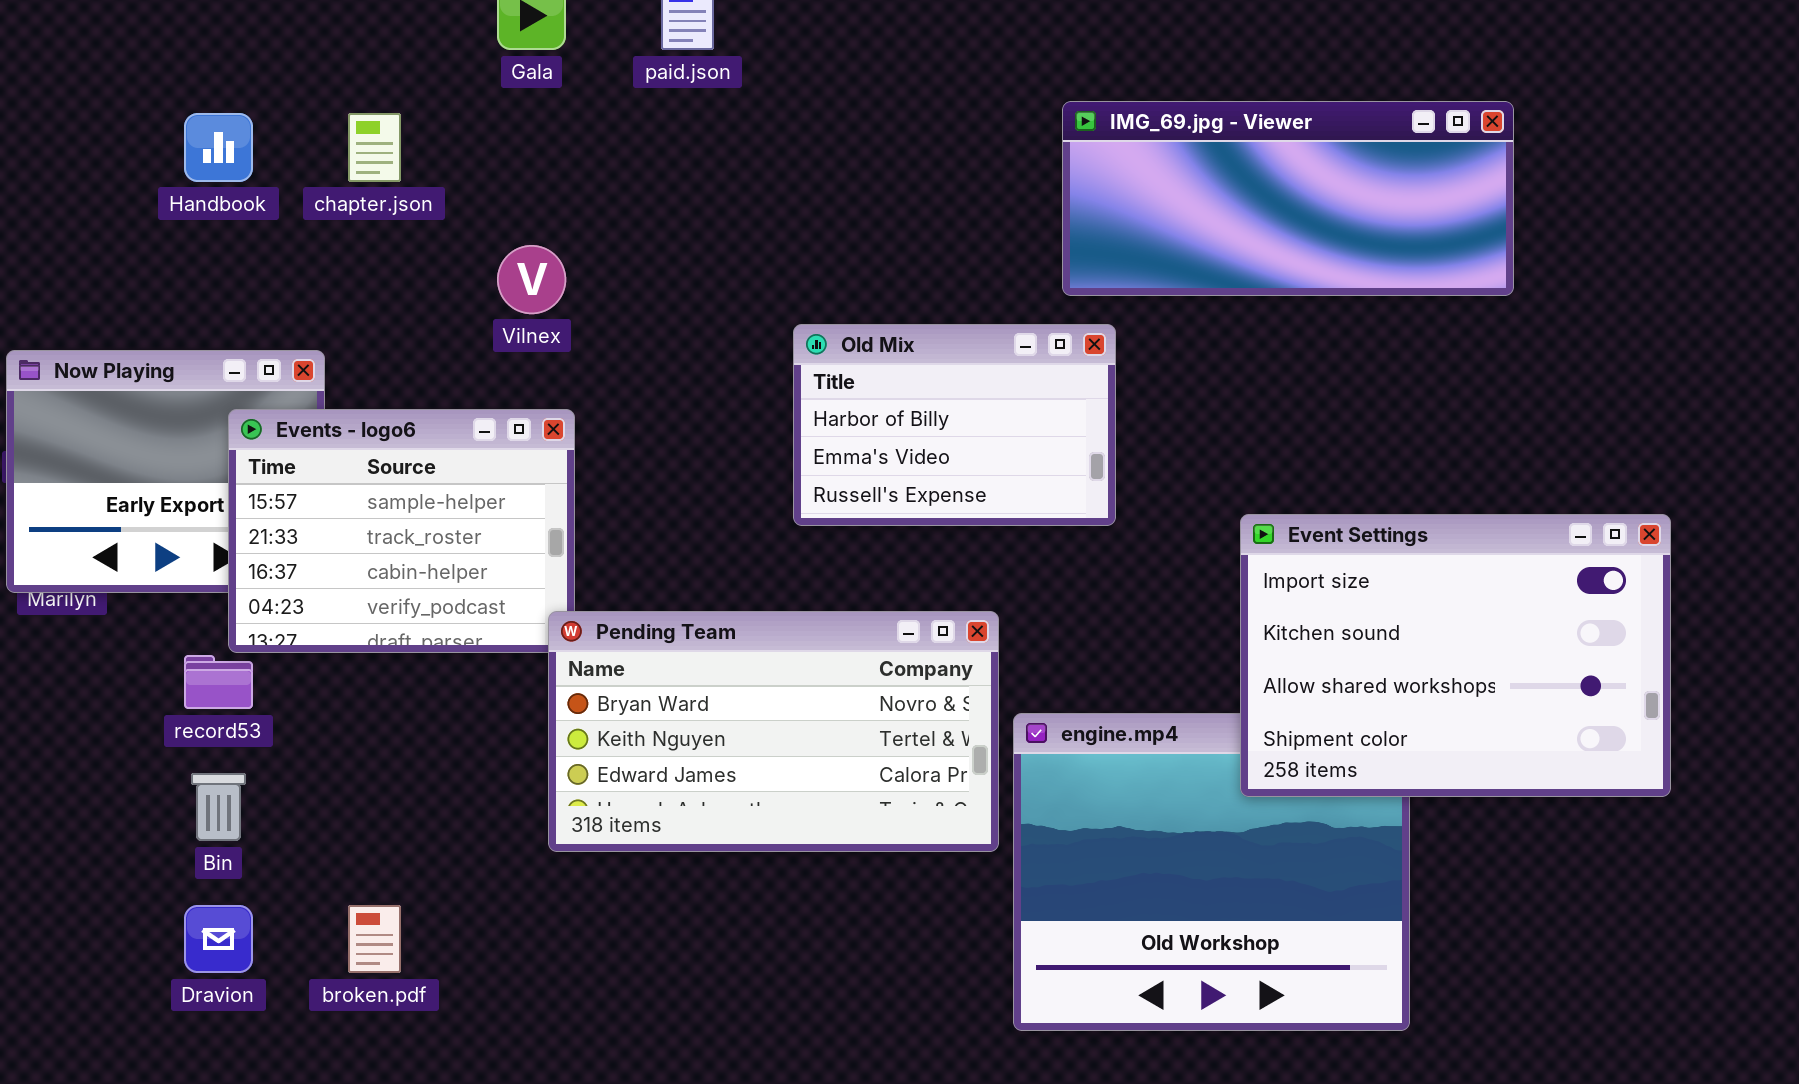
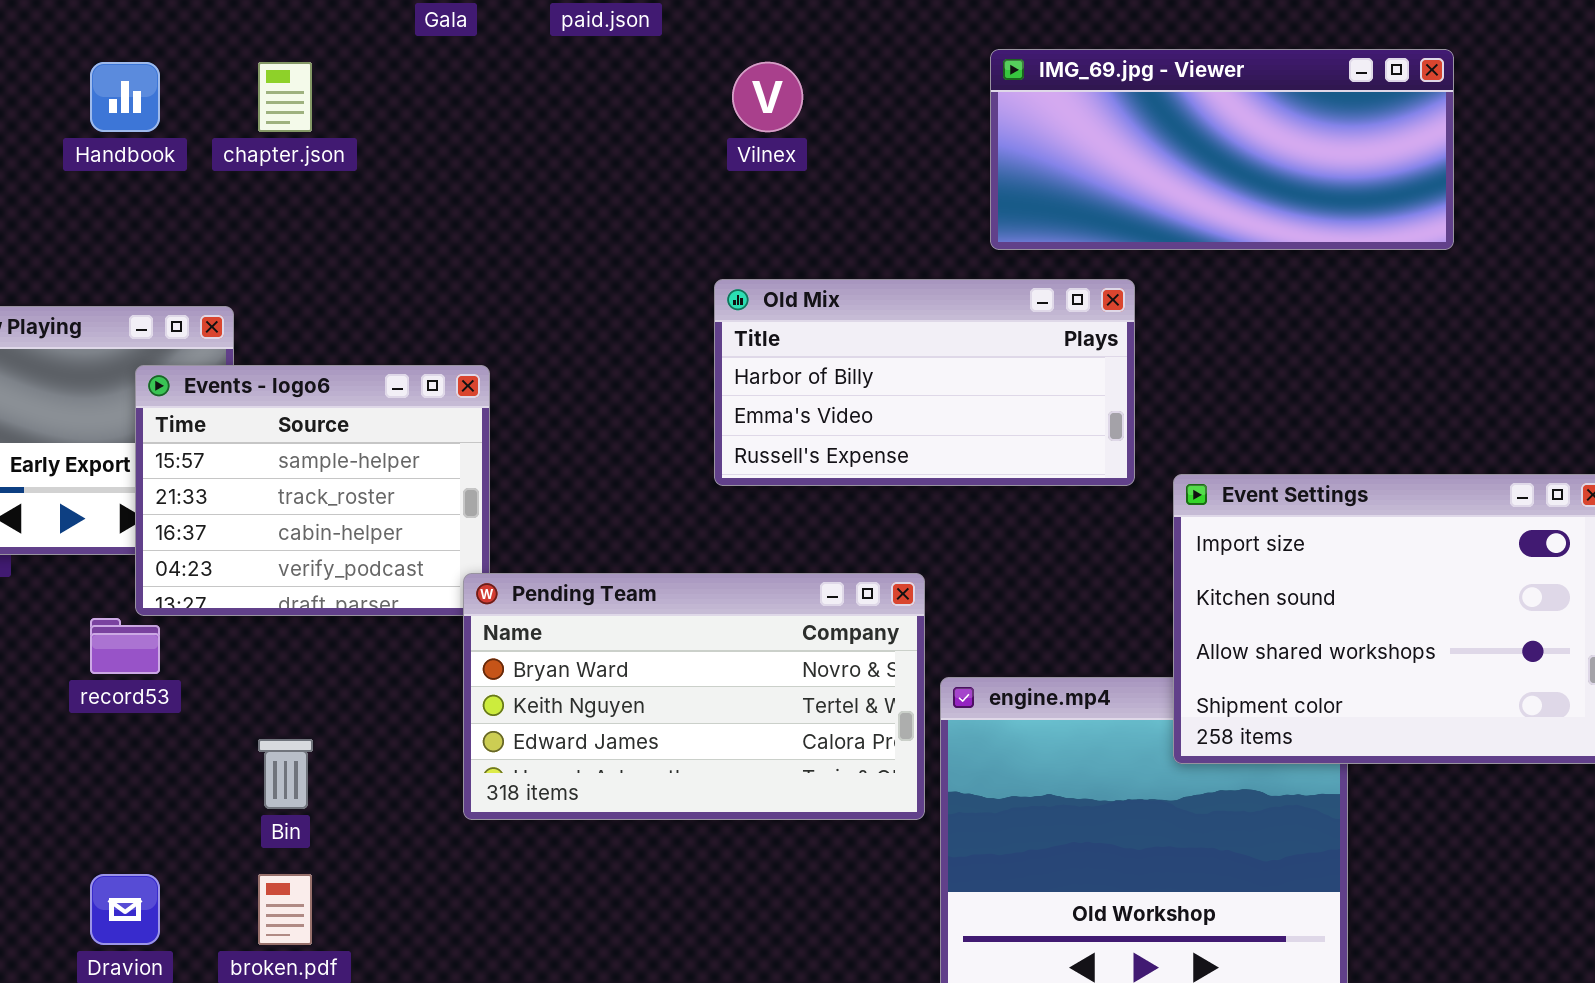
Vilnex: [497,245,566,314] -> [732,62,803,132], moved
Old Mix: [793,324,1116,526] -> [714,279,1135,486], resized
Bin: [191,773,246,841] -> [258,739,313,809], moved

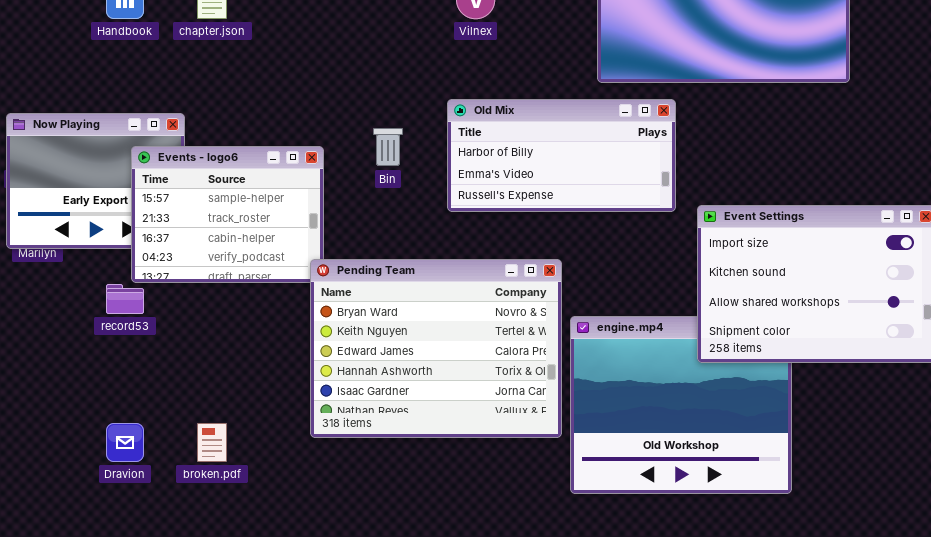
Pending Team: [463,573,925,820] -> [310,259,562,438], resized
Bin: [258,739,313,809] -> [373,128,403,166], moved

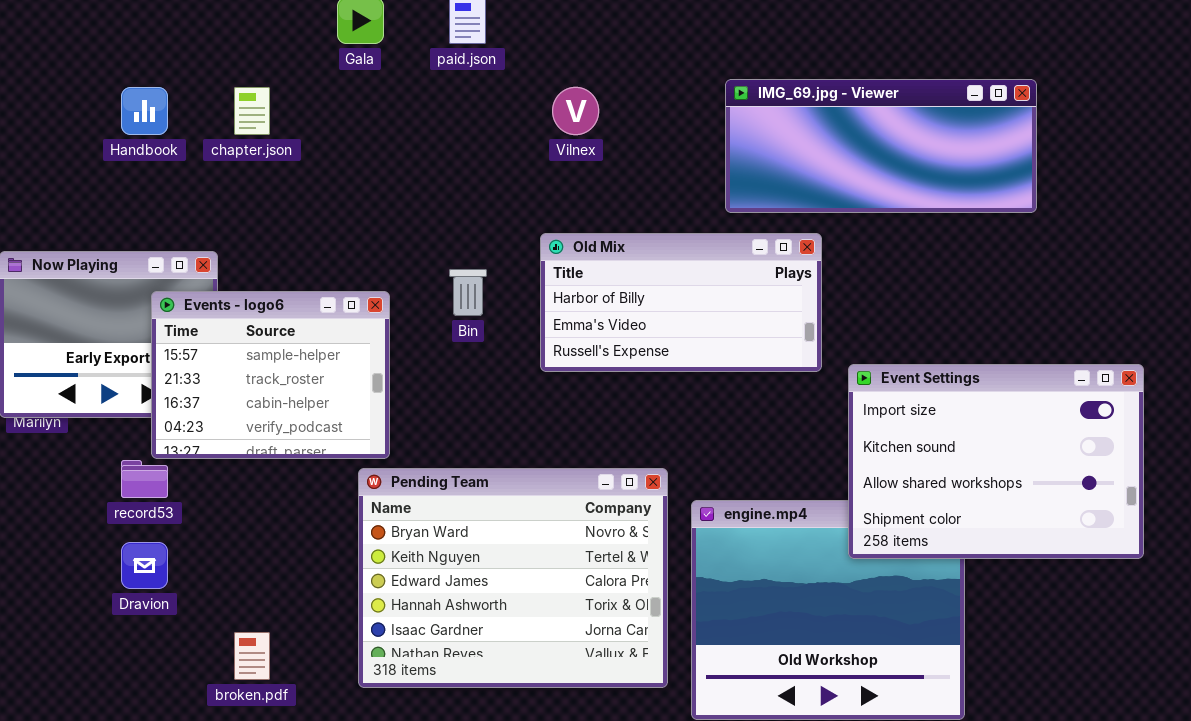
Pending Team: [310,259,562,438] -> [358,468,668,688], moved
Dravion: [106,423,144,462] -> [121,542,168,589], moved

